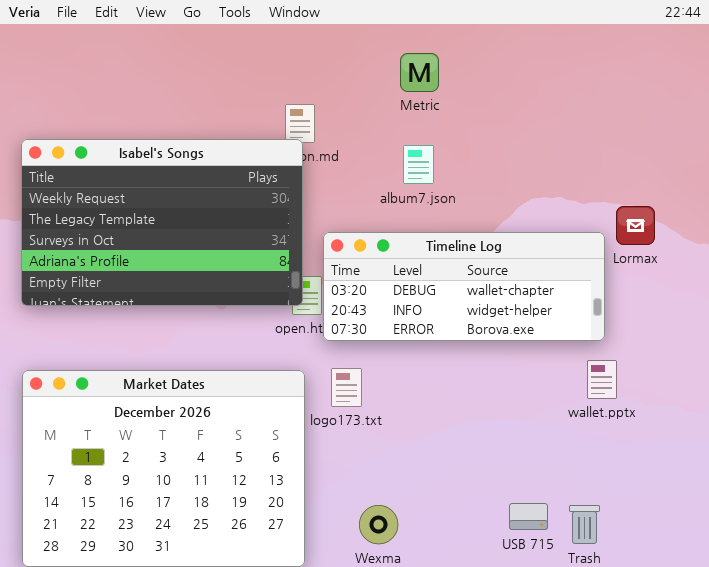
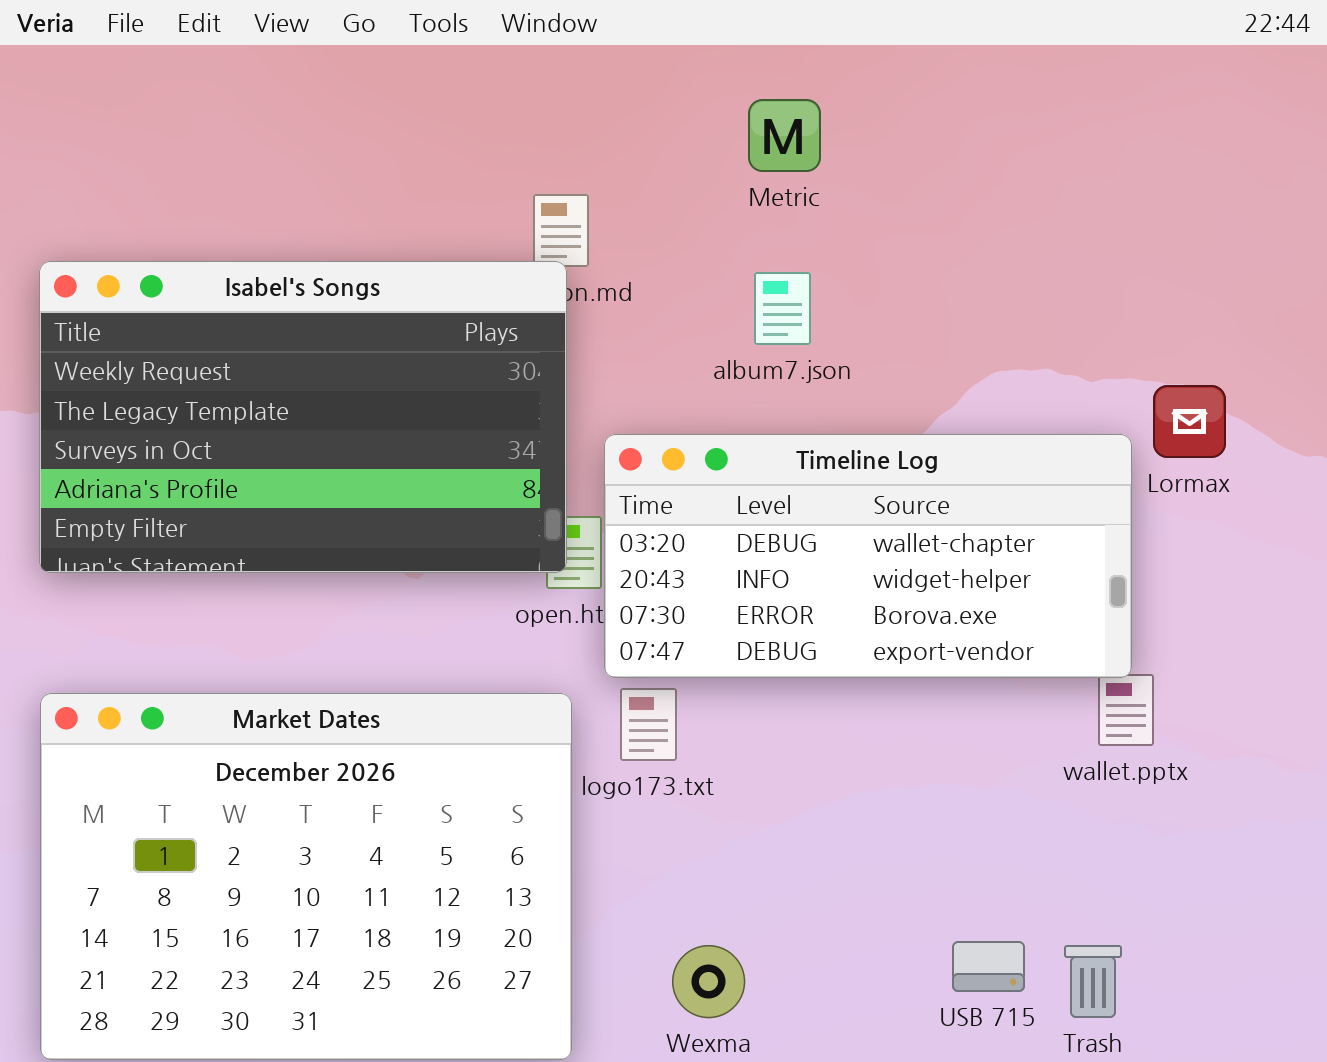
Timeline Log: [323,232,605,341] -> [604,434,1132,678], resized

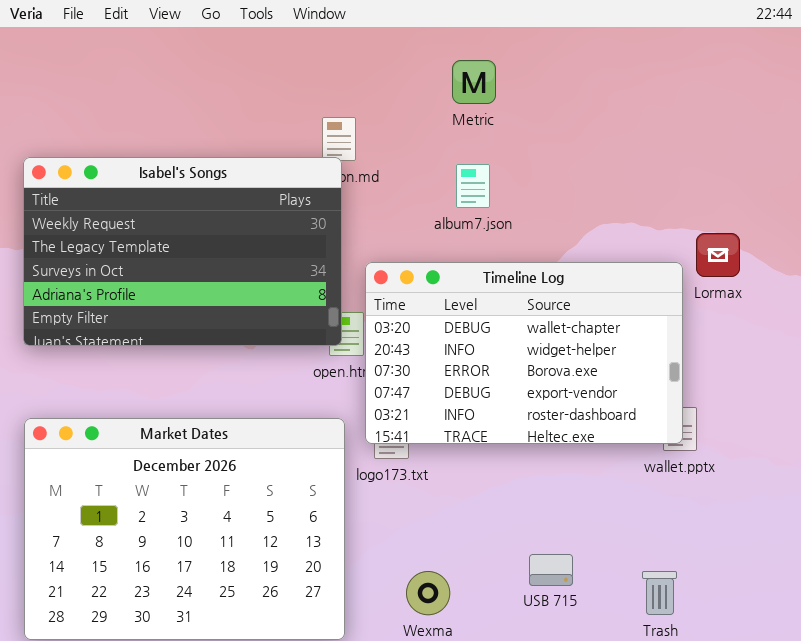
Timeline Log: [604,434,1132,678] -> [365,262,683,444], resized
USB 715: [952,941,1025,992] -> [529,554,573,586], moved

